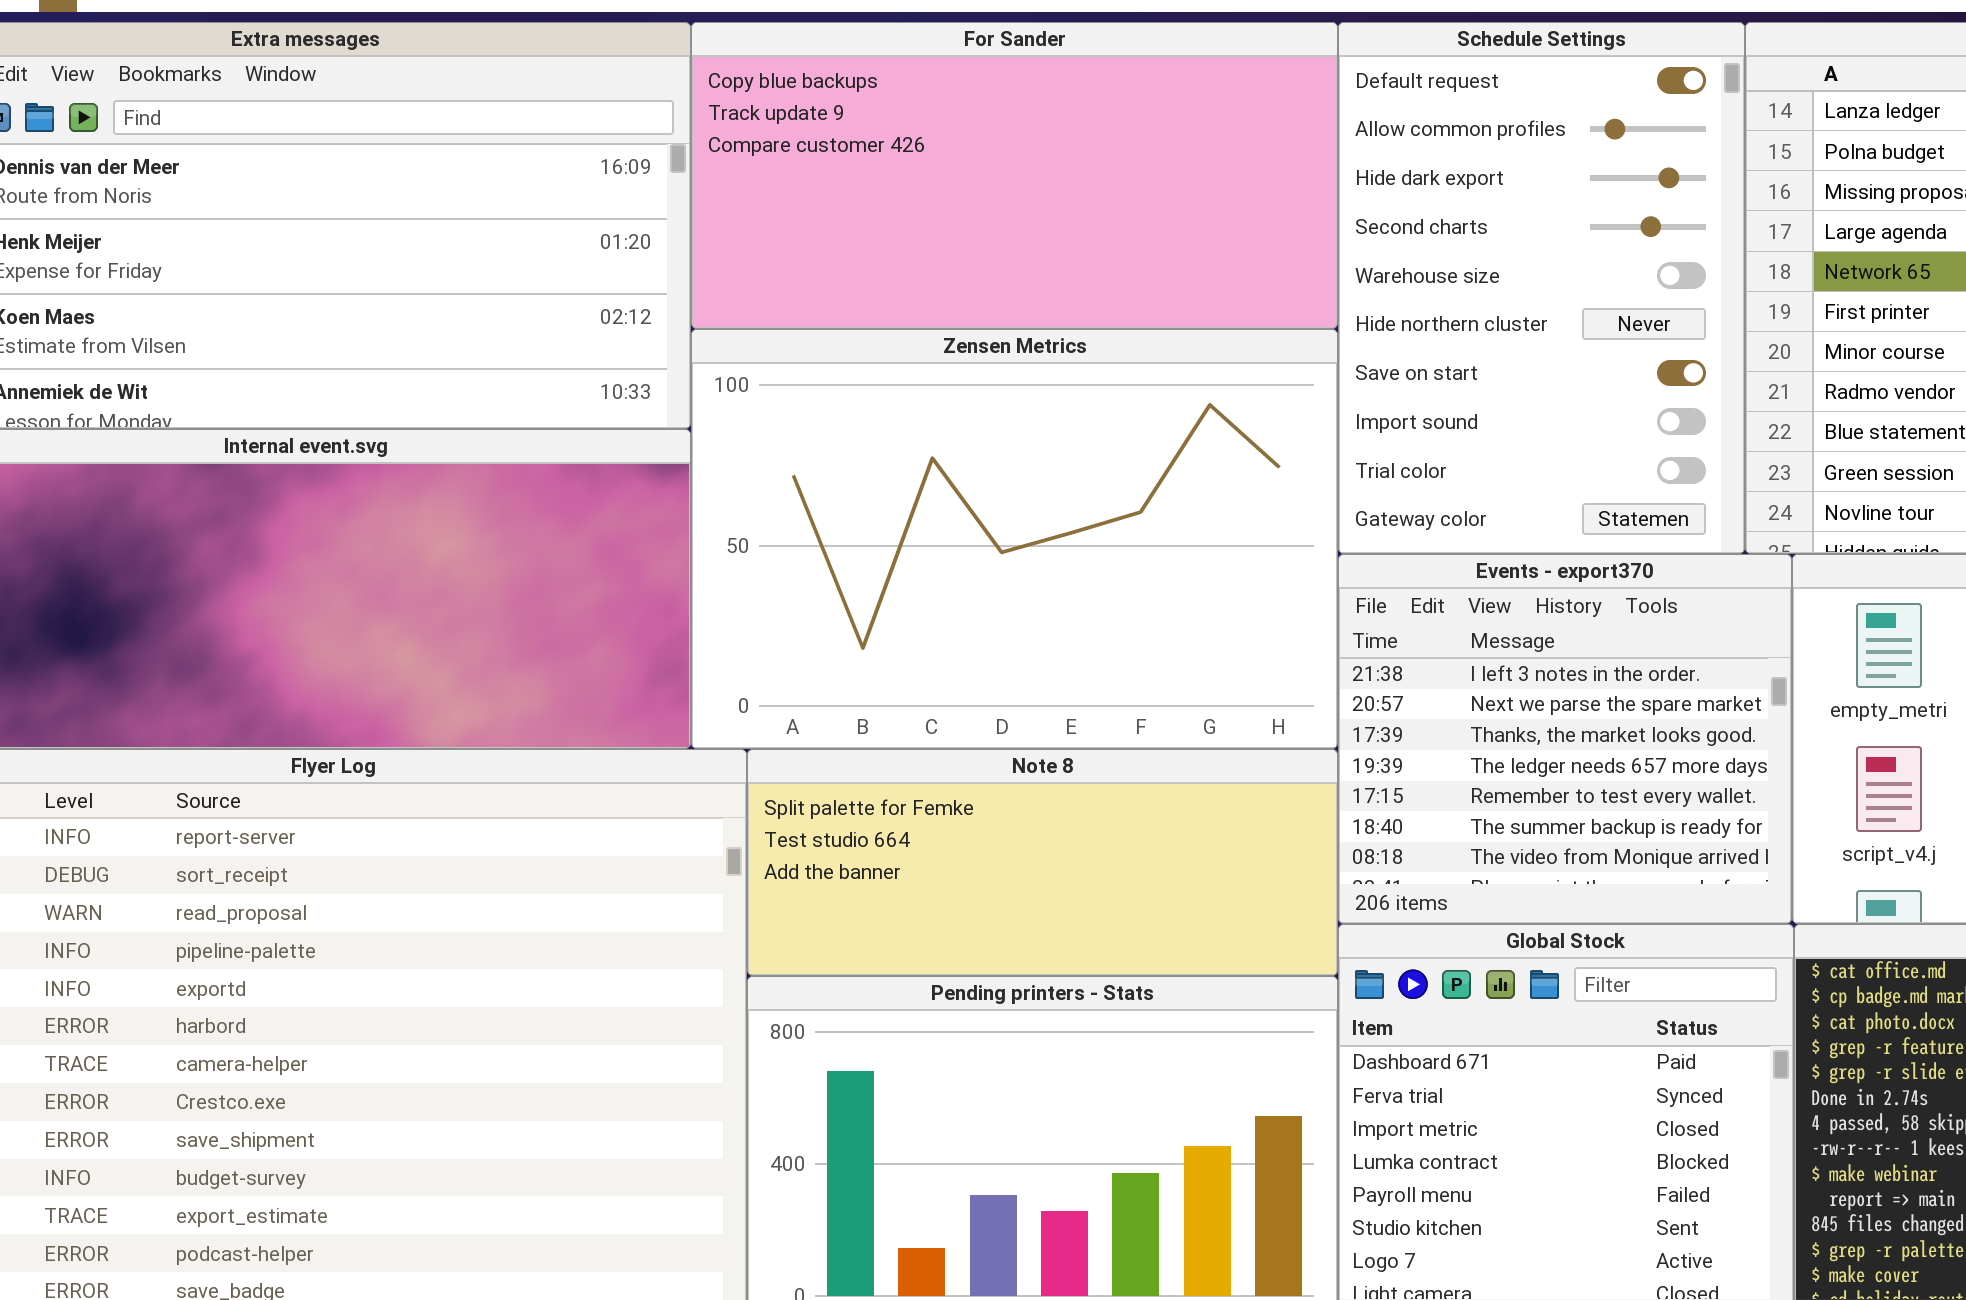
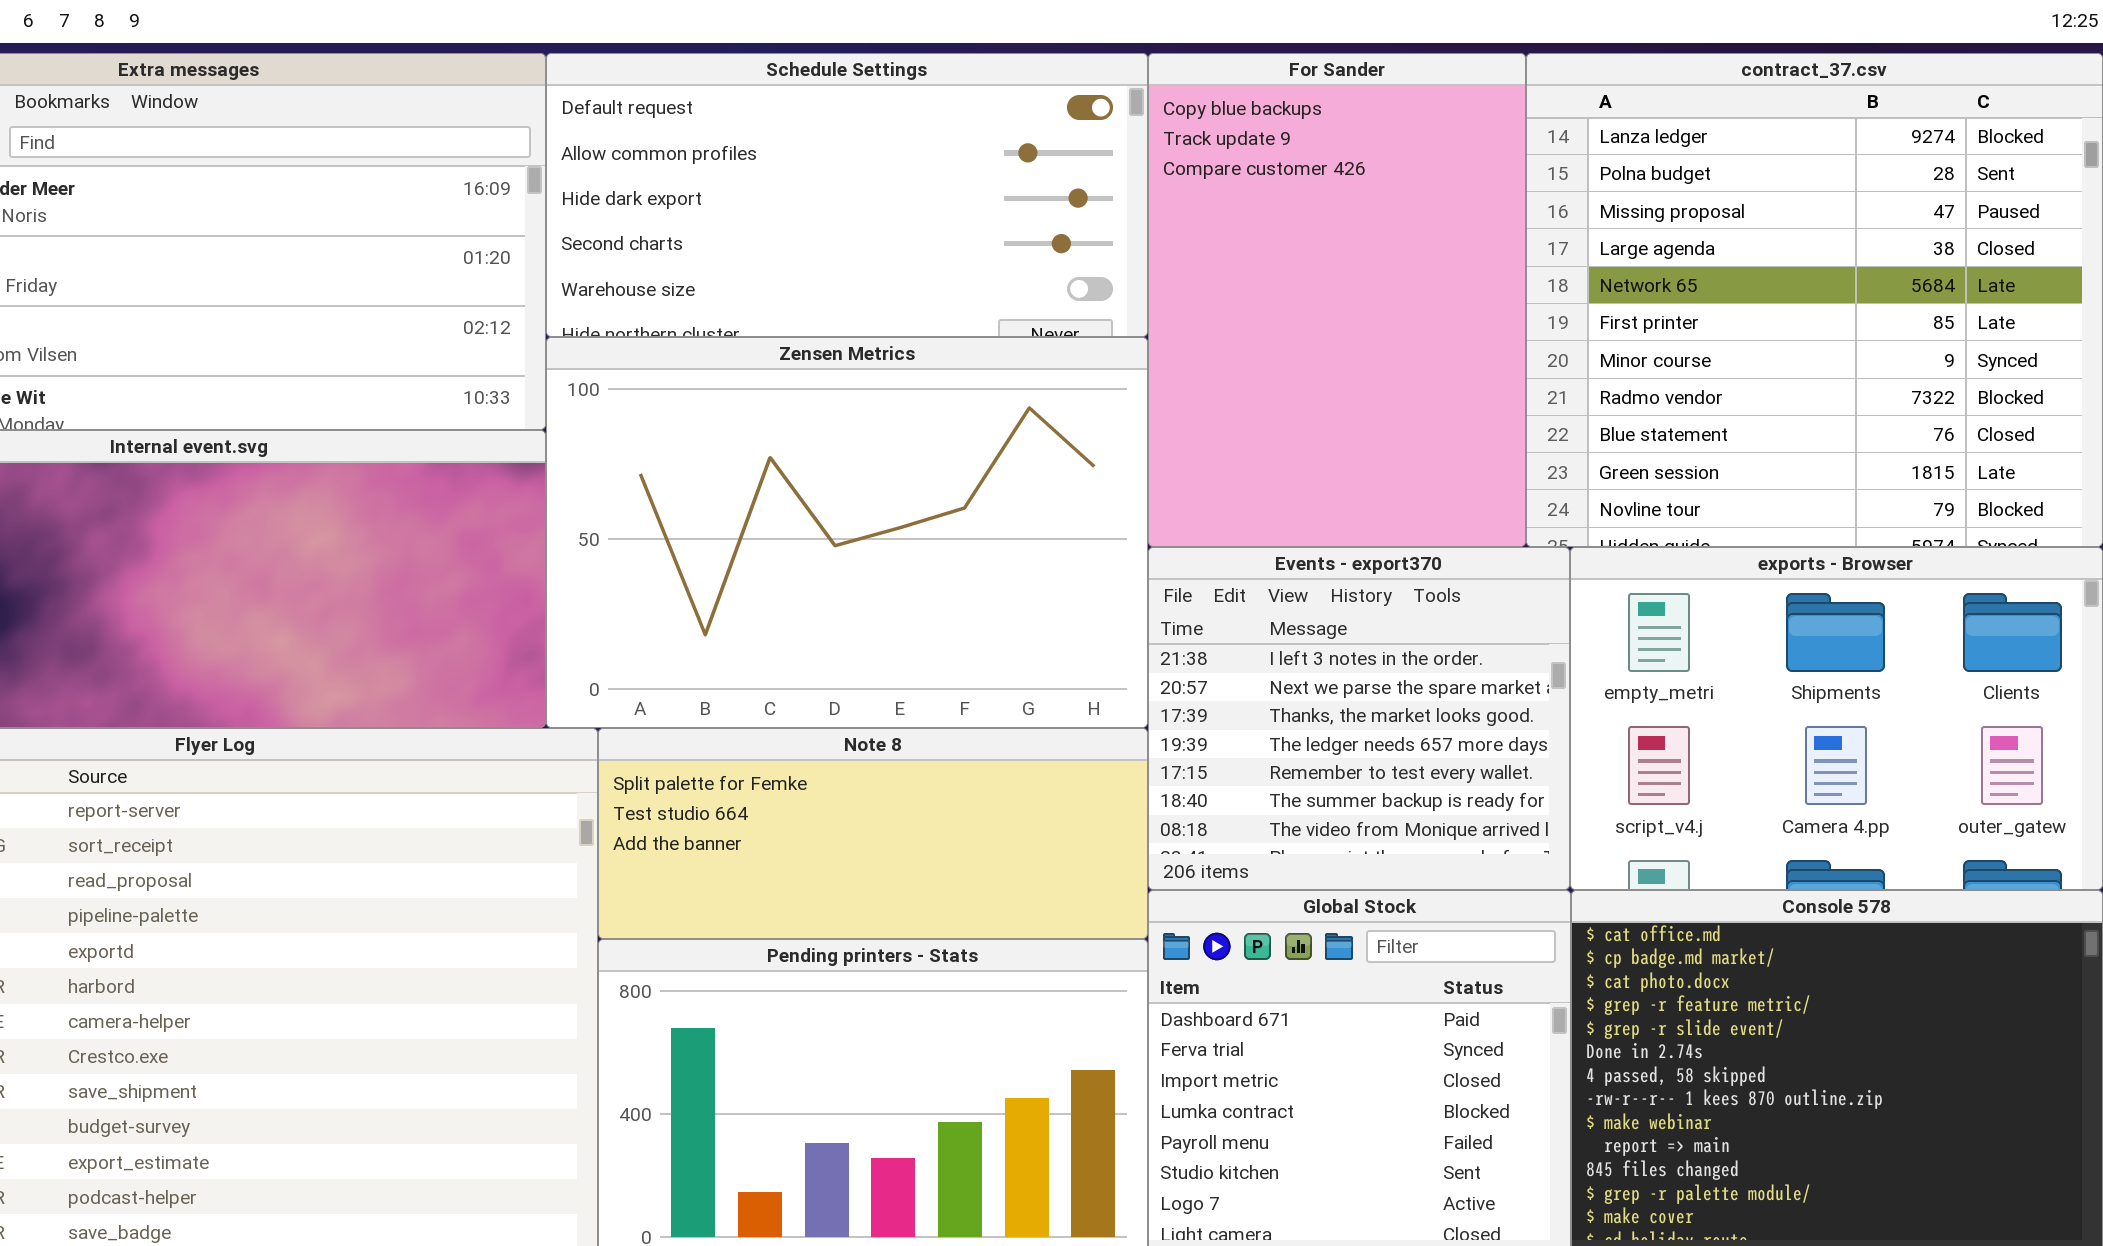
For Sander: [691,22,1338,329] -> [1148,53,1526,547], moved, resized
Schedule Settings: [1338,22,1745,554] -> [546,53,1148,337], moved, resized

